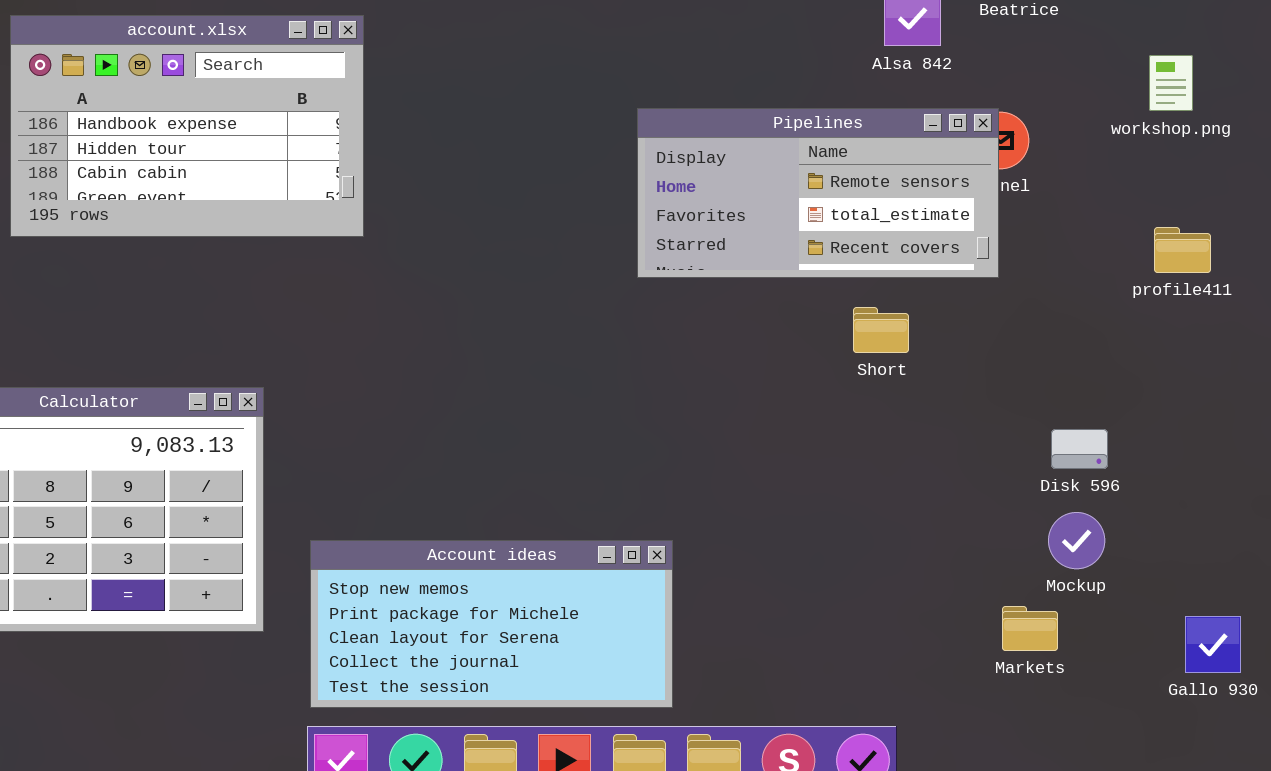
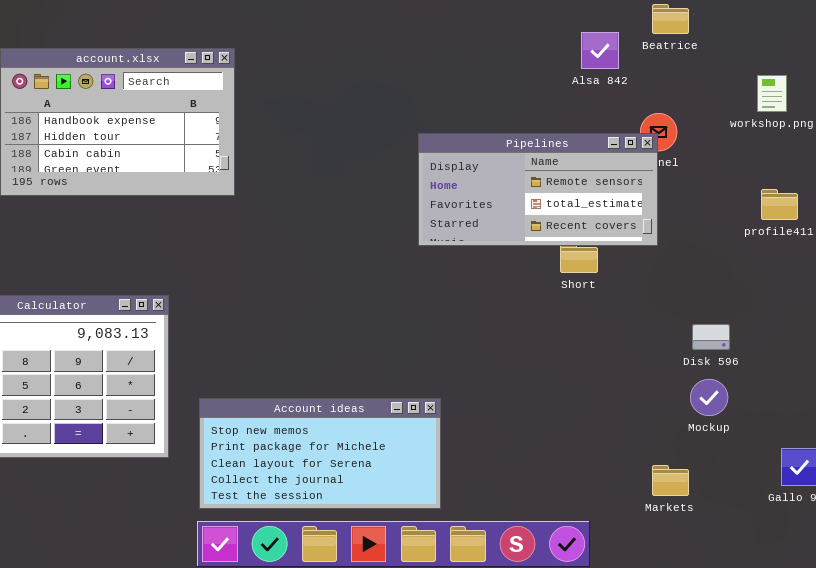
Pipelines: [637,108,999,278] -> [418,133,658,246], moved
Markets: [1002,606,1058,651] -> [652,465,689,496], moved

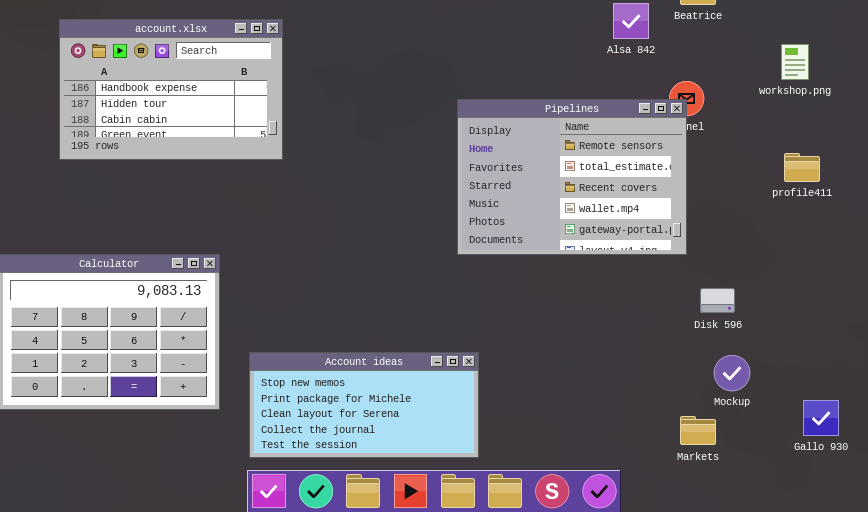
Pipelines: [418,133,658,246] -> [457,99,687,255], resized
Disk 596: [692,324,730,350] -> [700,288,735,313], moved
Mockup: [690,379,728,416] -> [714,355,750,391], moved

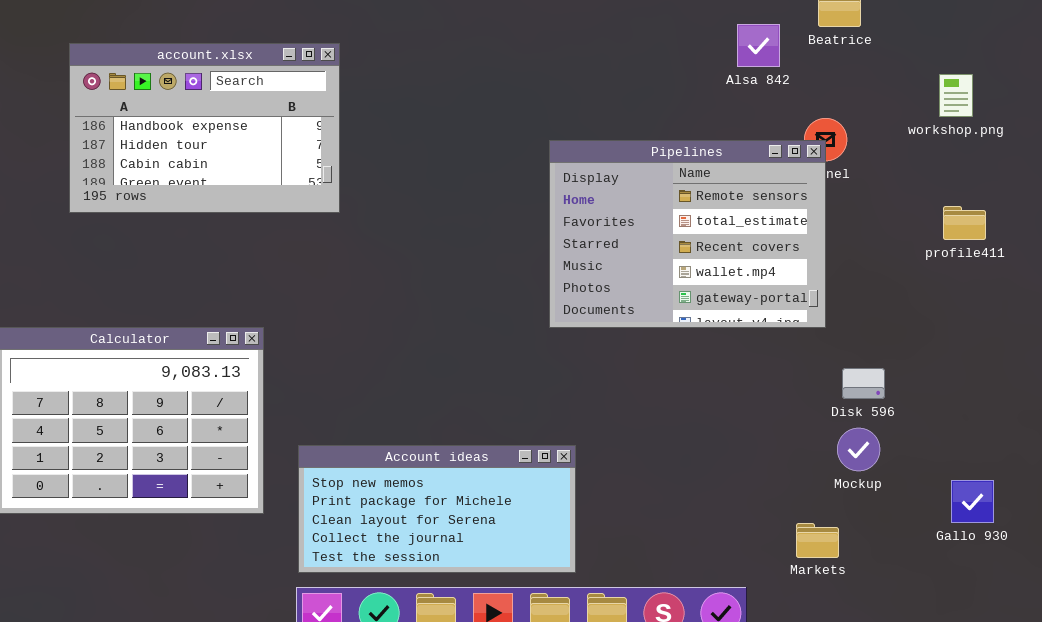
Mockup: [714,355,750,391] -> [837,428,880,471], moved
Gallo 930: [803,400,839,436] -> [951,480,994,523], moved
Markets: [680,416,716,445] -> [796,523,839,558], moved

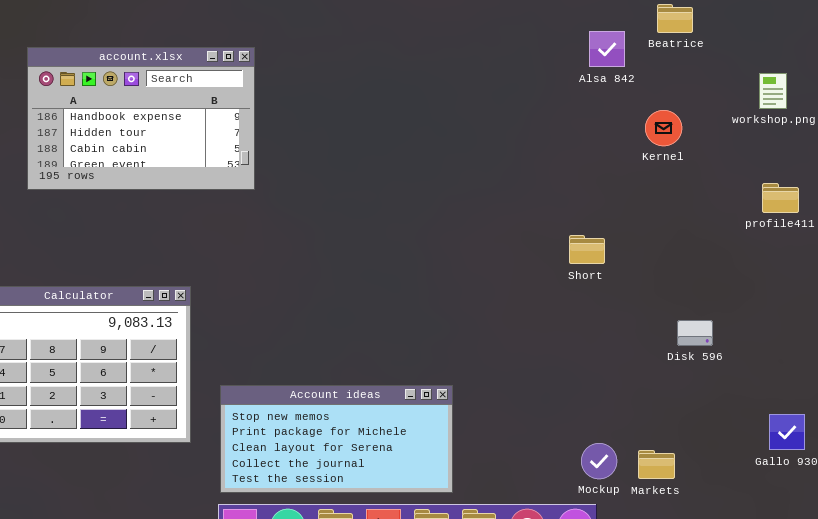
Pipelines: [549,140,826,328] -> none, closed
Mockup: [837,428,880,471] -> [581,443,617,479], moved

